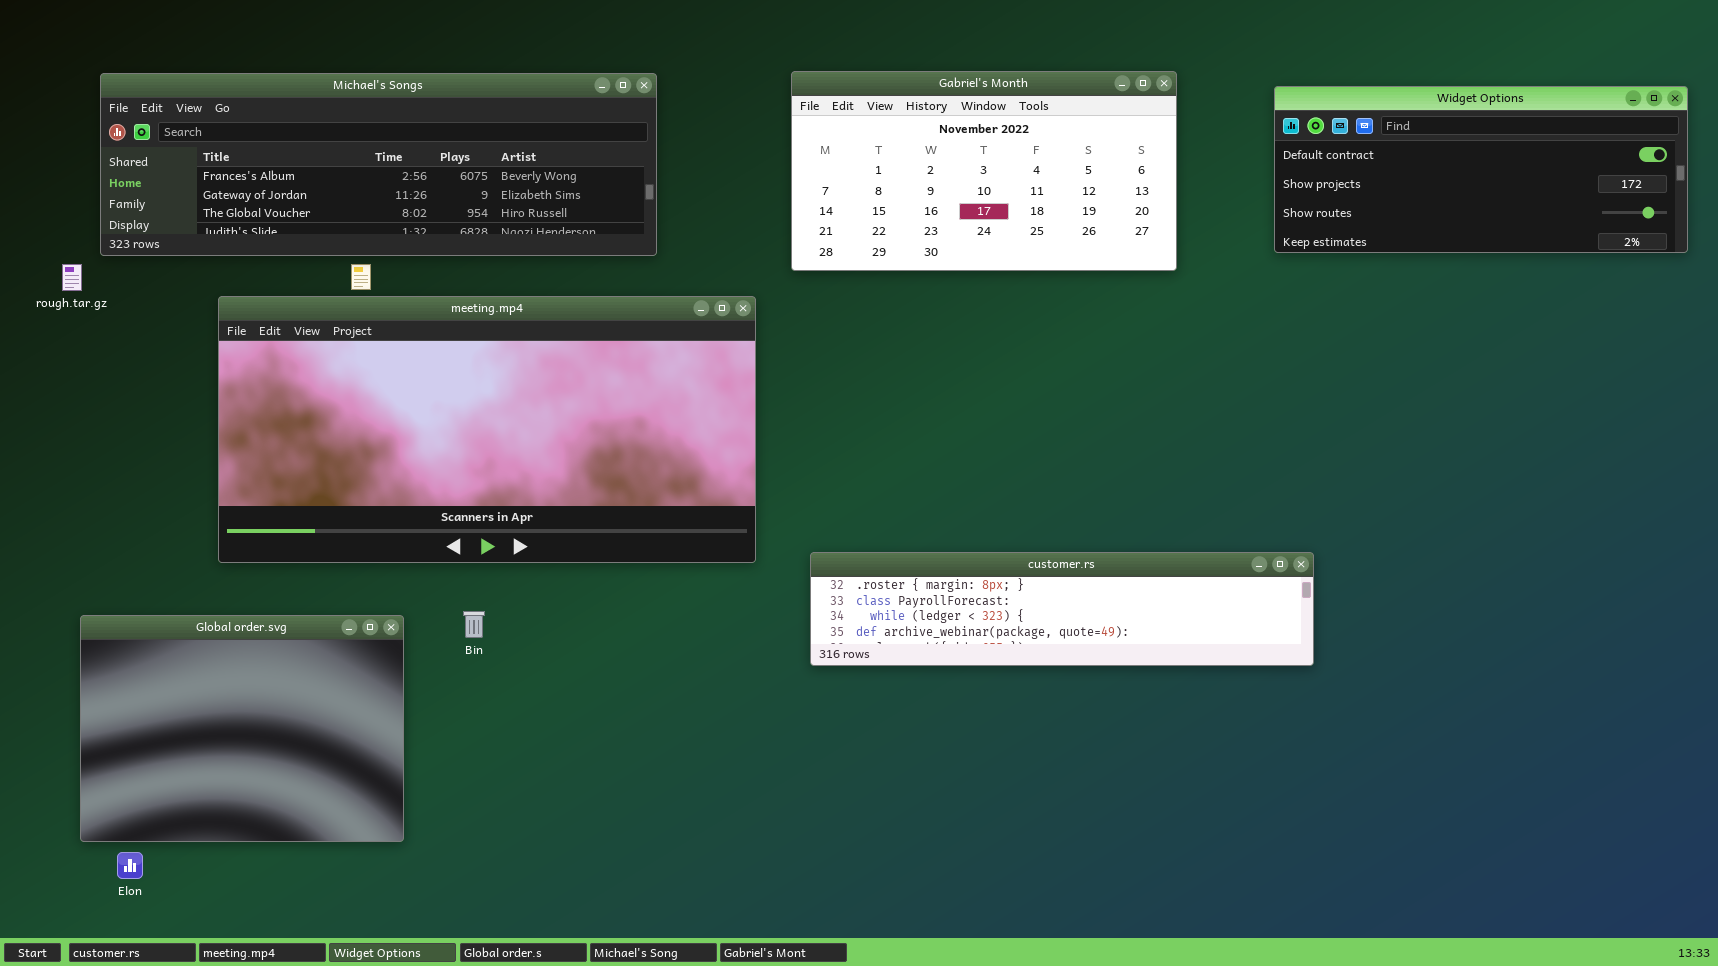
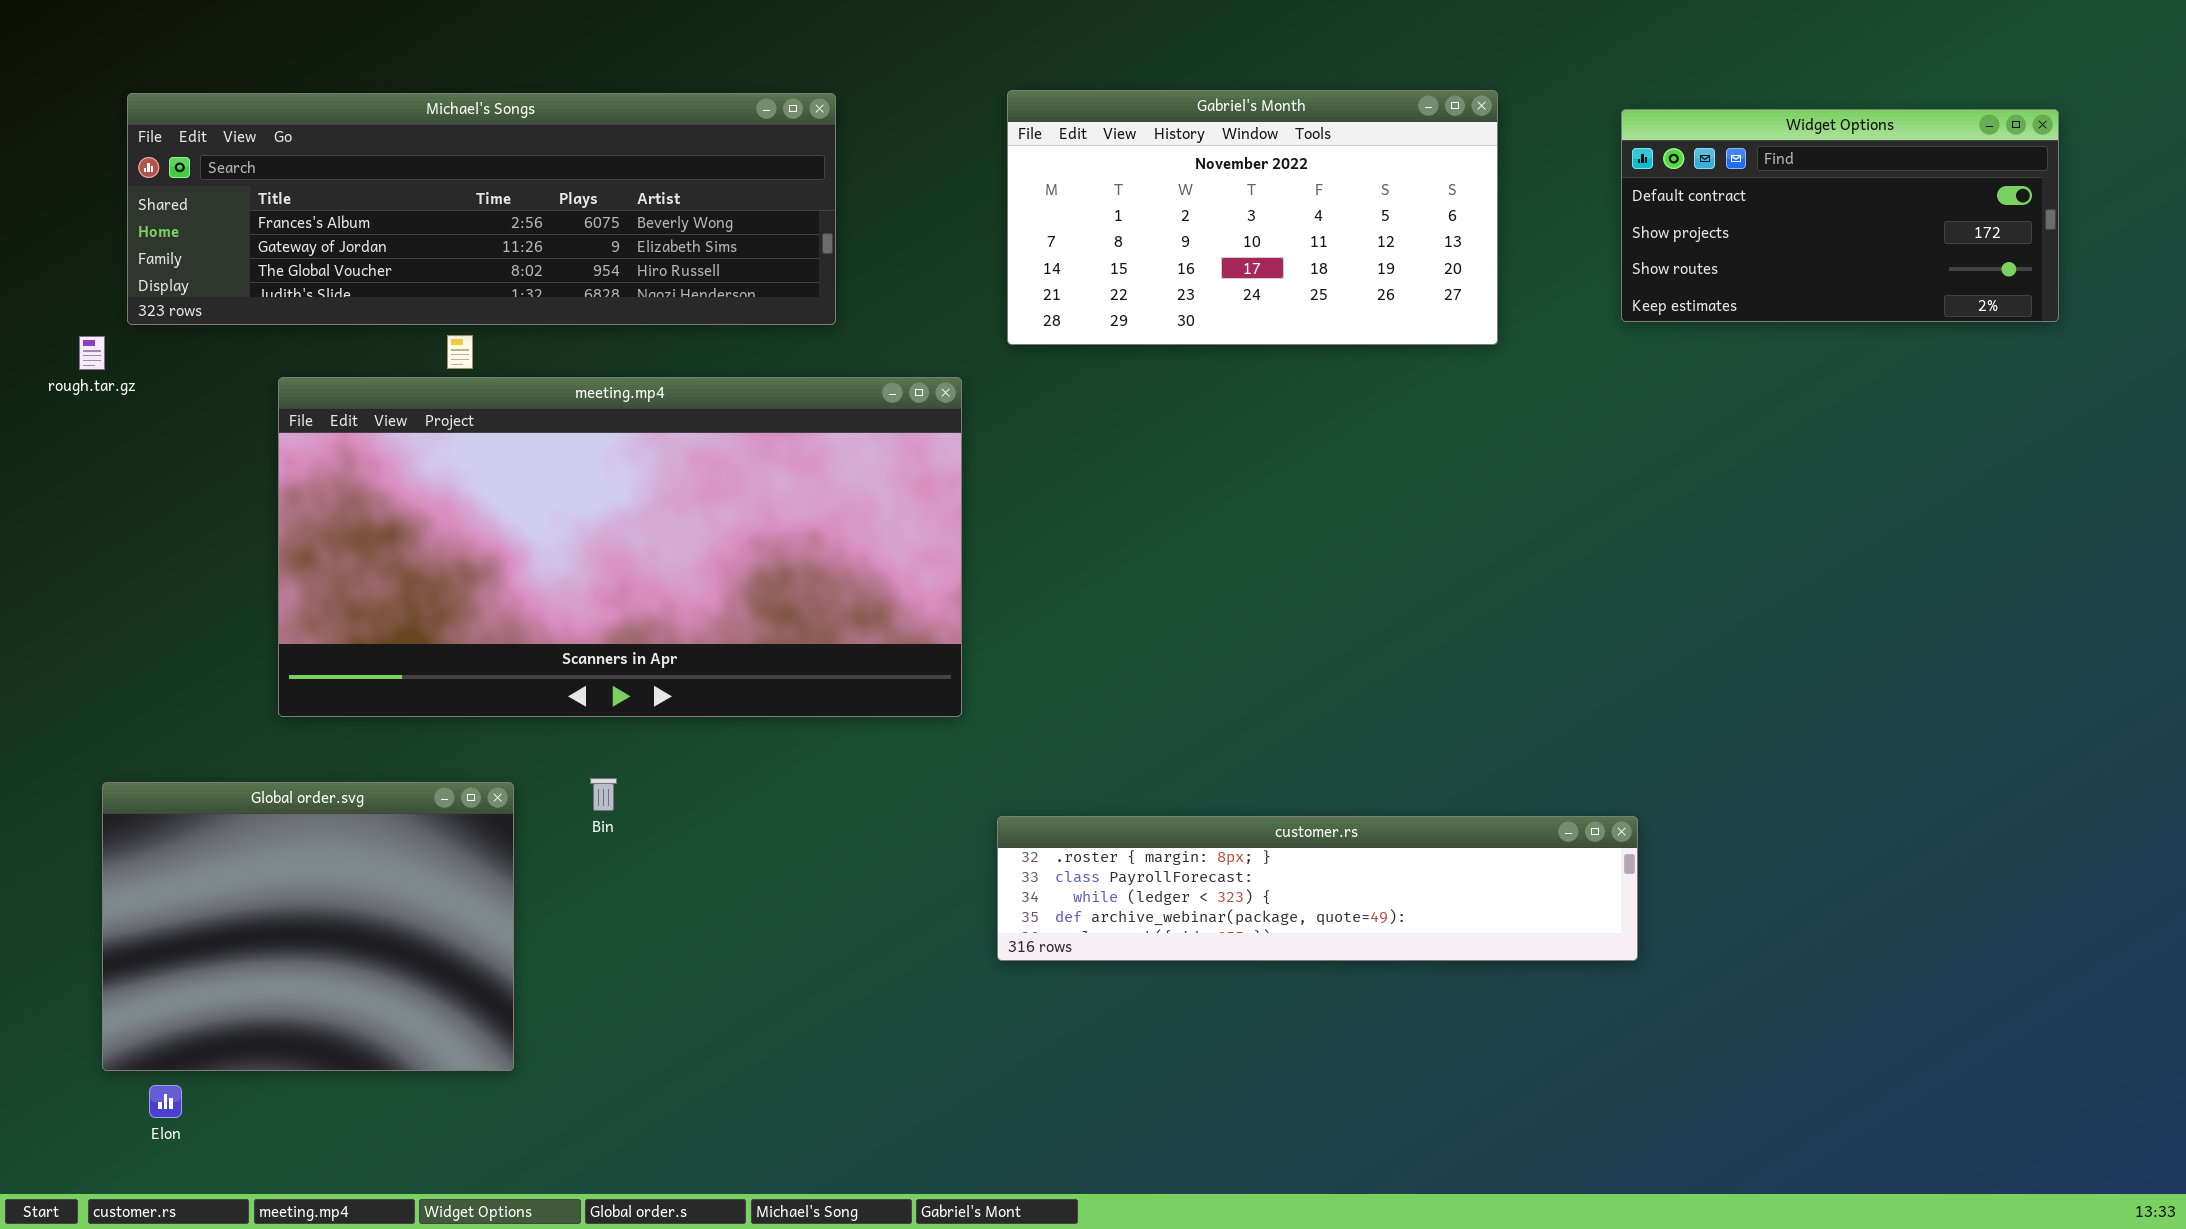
Widget Options: [1274,86,1688,253] -> [1621,109,2059,322], resized
customer.rs: [810,552,1314,666] -> [997,816,1638,961], moved

